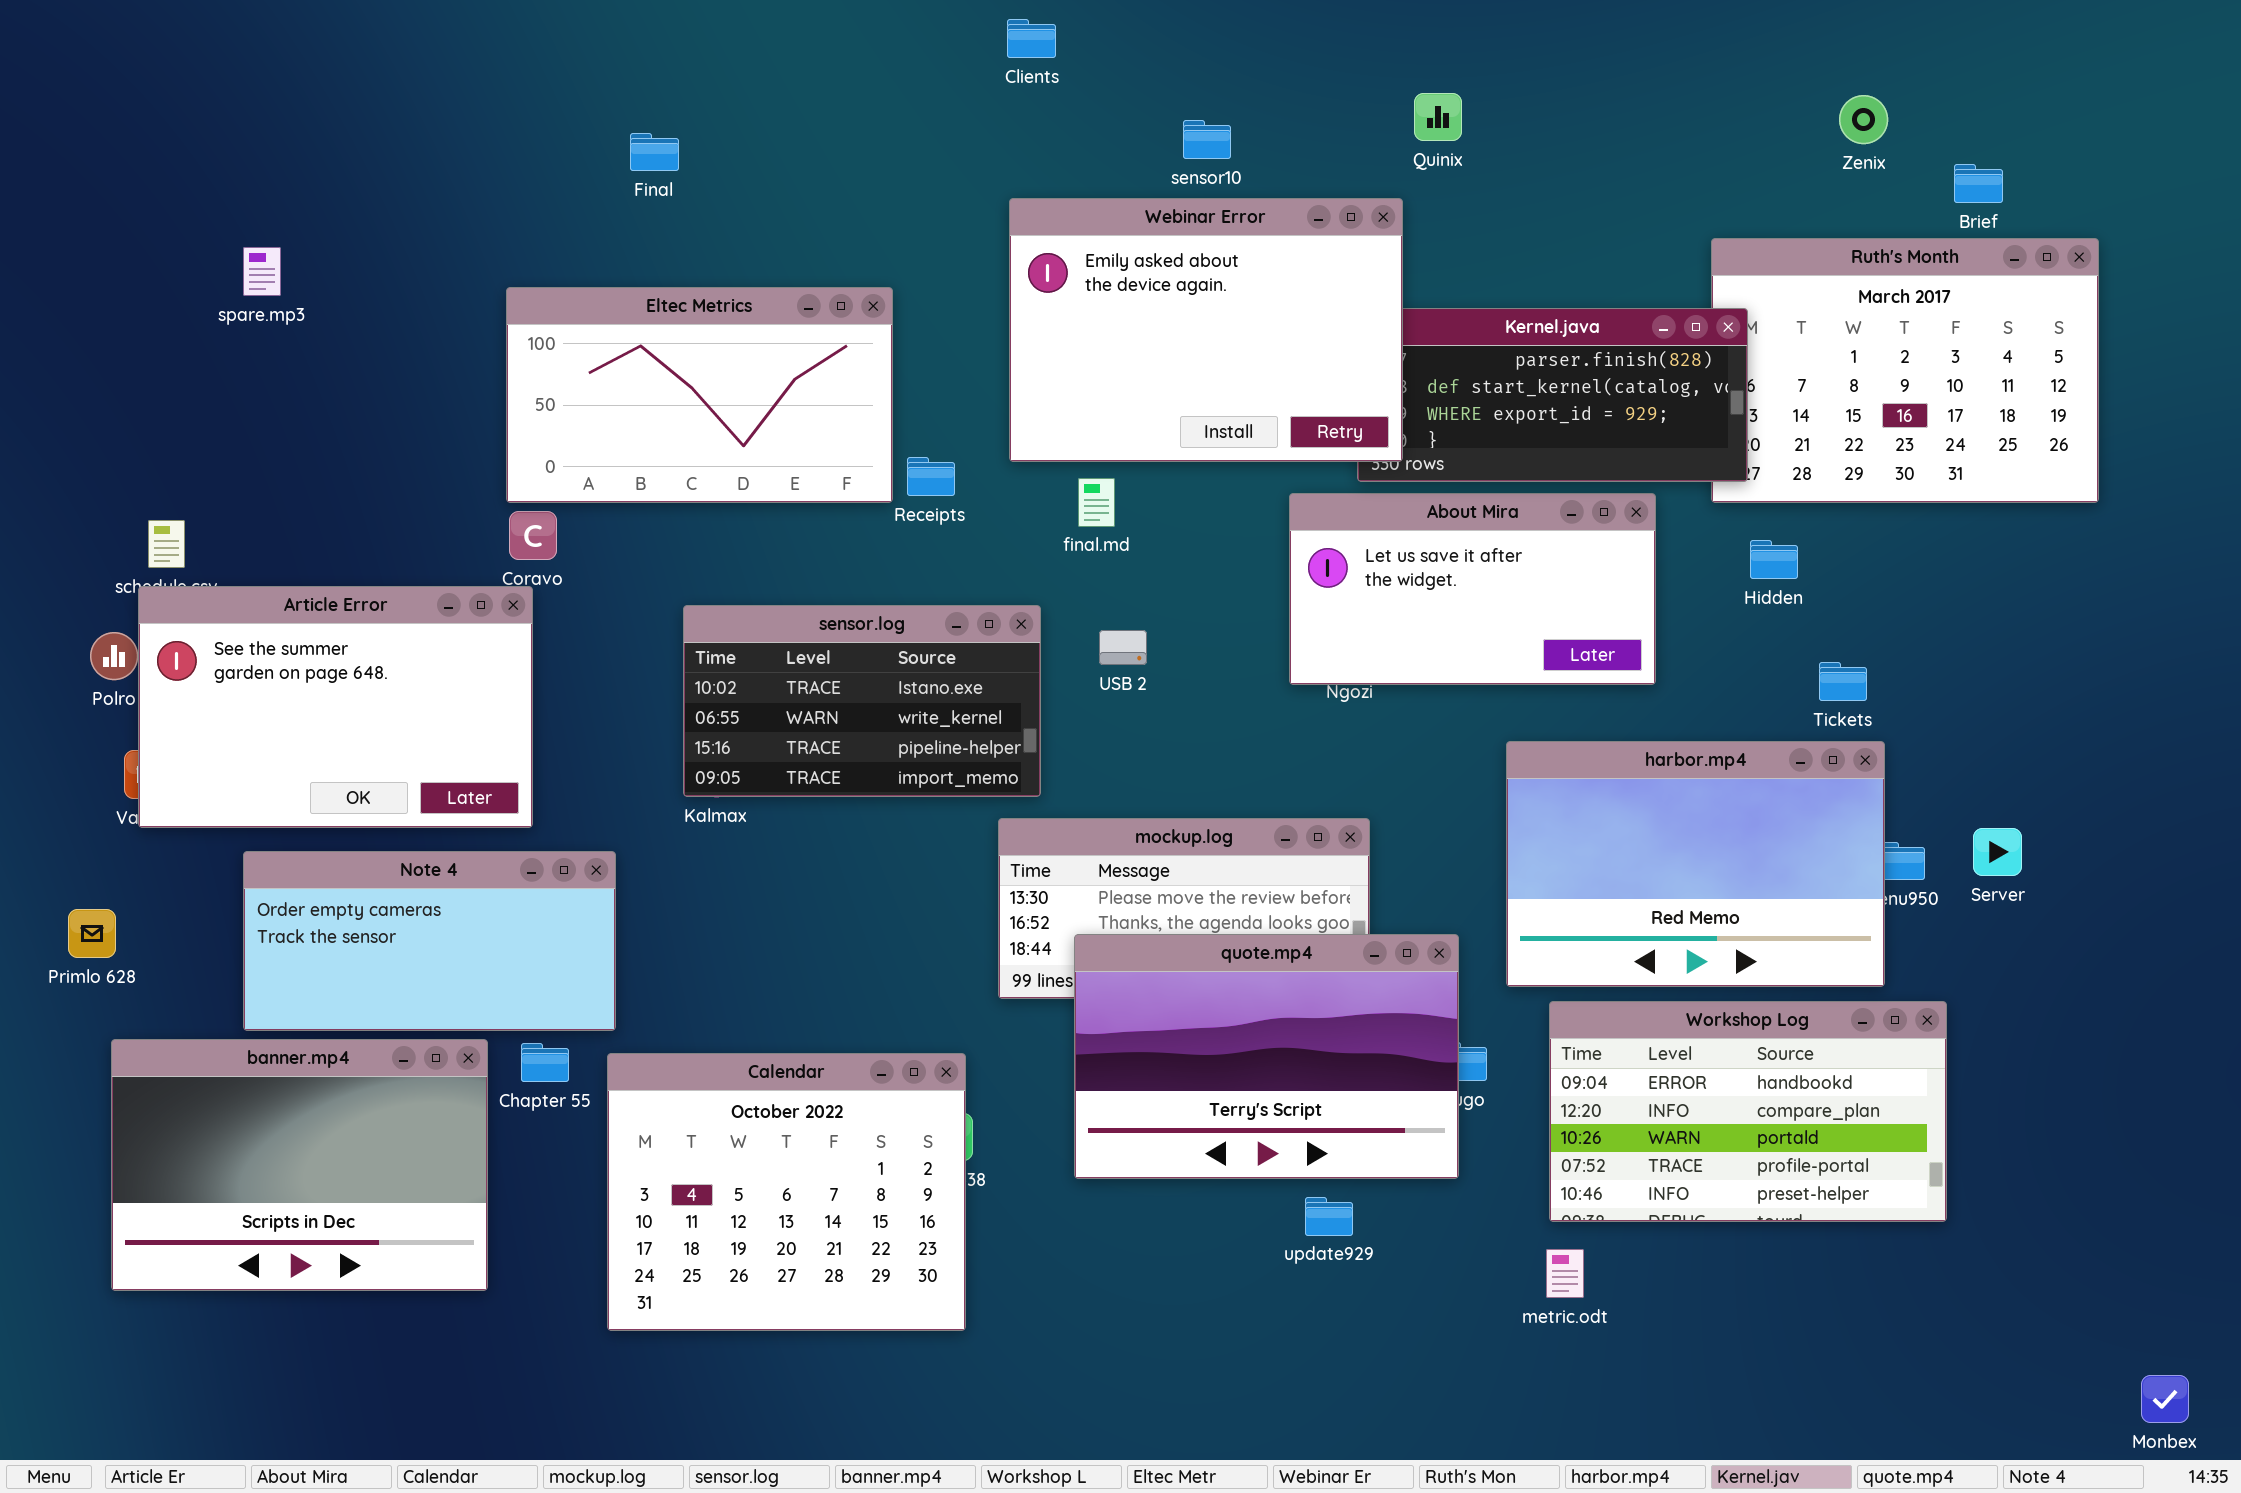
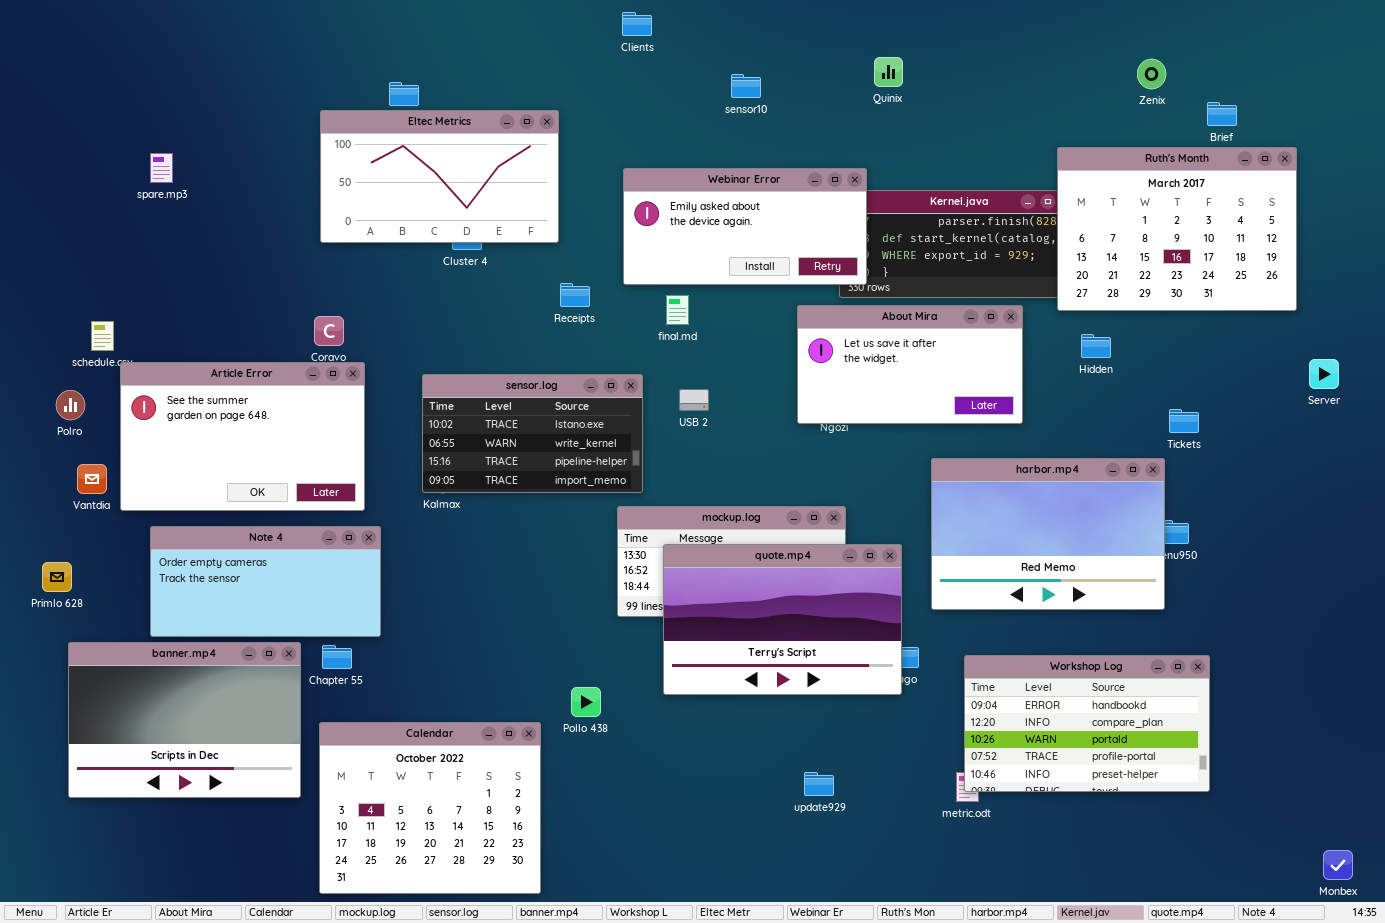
Webinar Error: [1009,198,1403,462] -> [623,168,867,285], resized
Ruth's Month: [1711,238,2099,503] -> [1057,147,1297,311], raised
Eltec Metrics: [506,287,893,503] -> [320,110,559,243], moved
Article Error: [138,586,533,828] -> [120,362,365,511], moved
Tickets: [1819,662,1867,701] -> [1169,409,1199,433], moved
Server: [1973,828,2022,876] -> [1309,359,1339,389], moved
quote.mp4: [1074,934,1459,1179] -> [663,544,902,695], moved
Workshop Log: [1549,1001,1947,1222] -> [964,655,1210,792], moved
Calendar: [607,1053,966,1331] -> [319,722,541,894], moved
update929: [1305,1197,1353,1236] -> [804,772,834,796], moved

